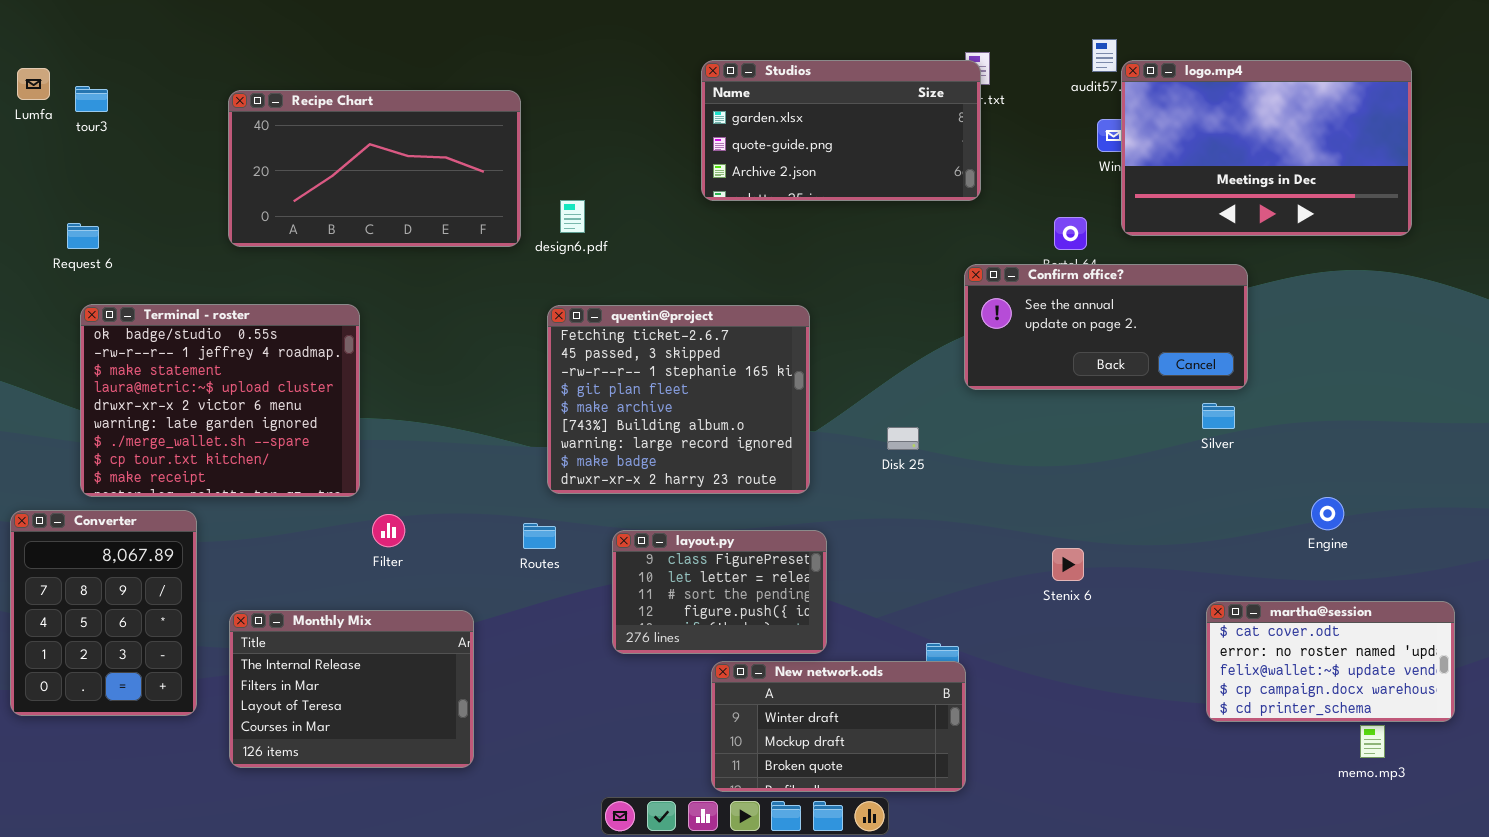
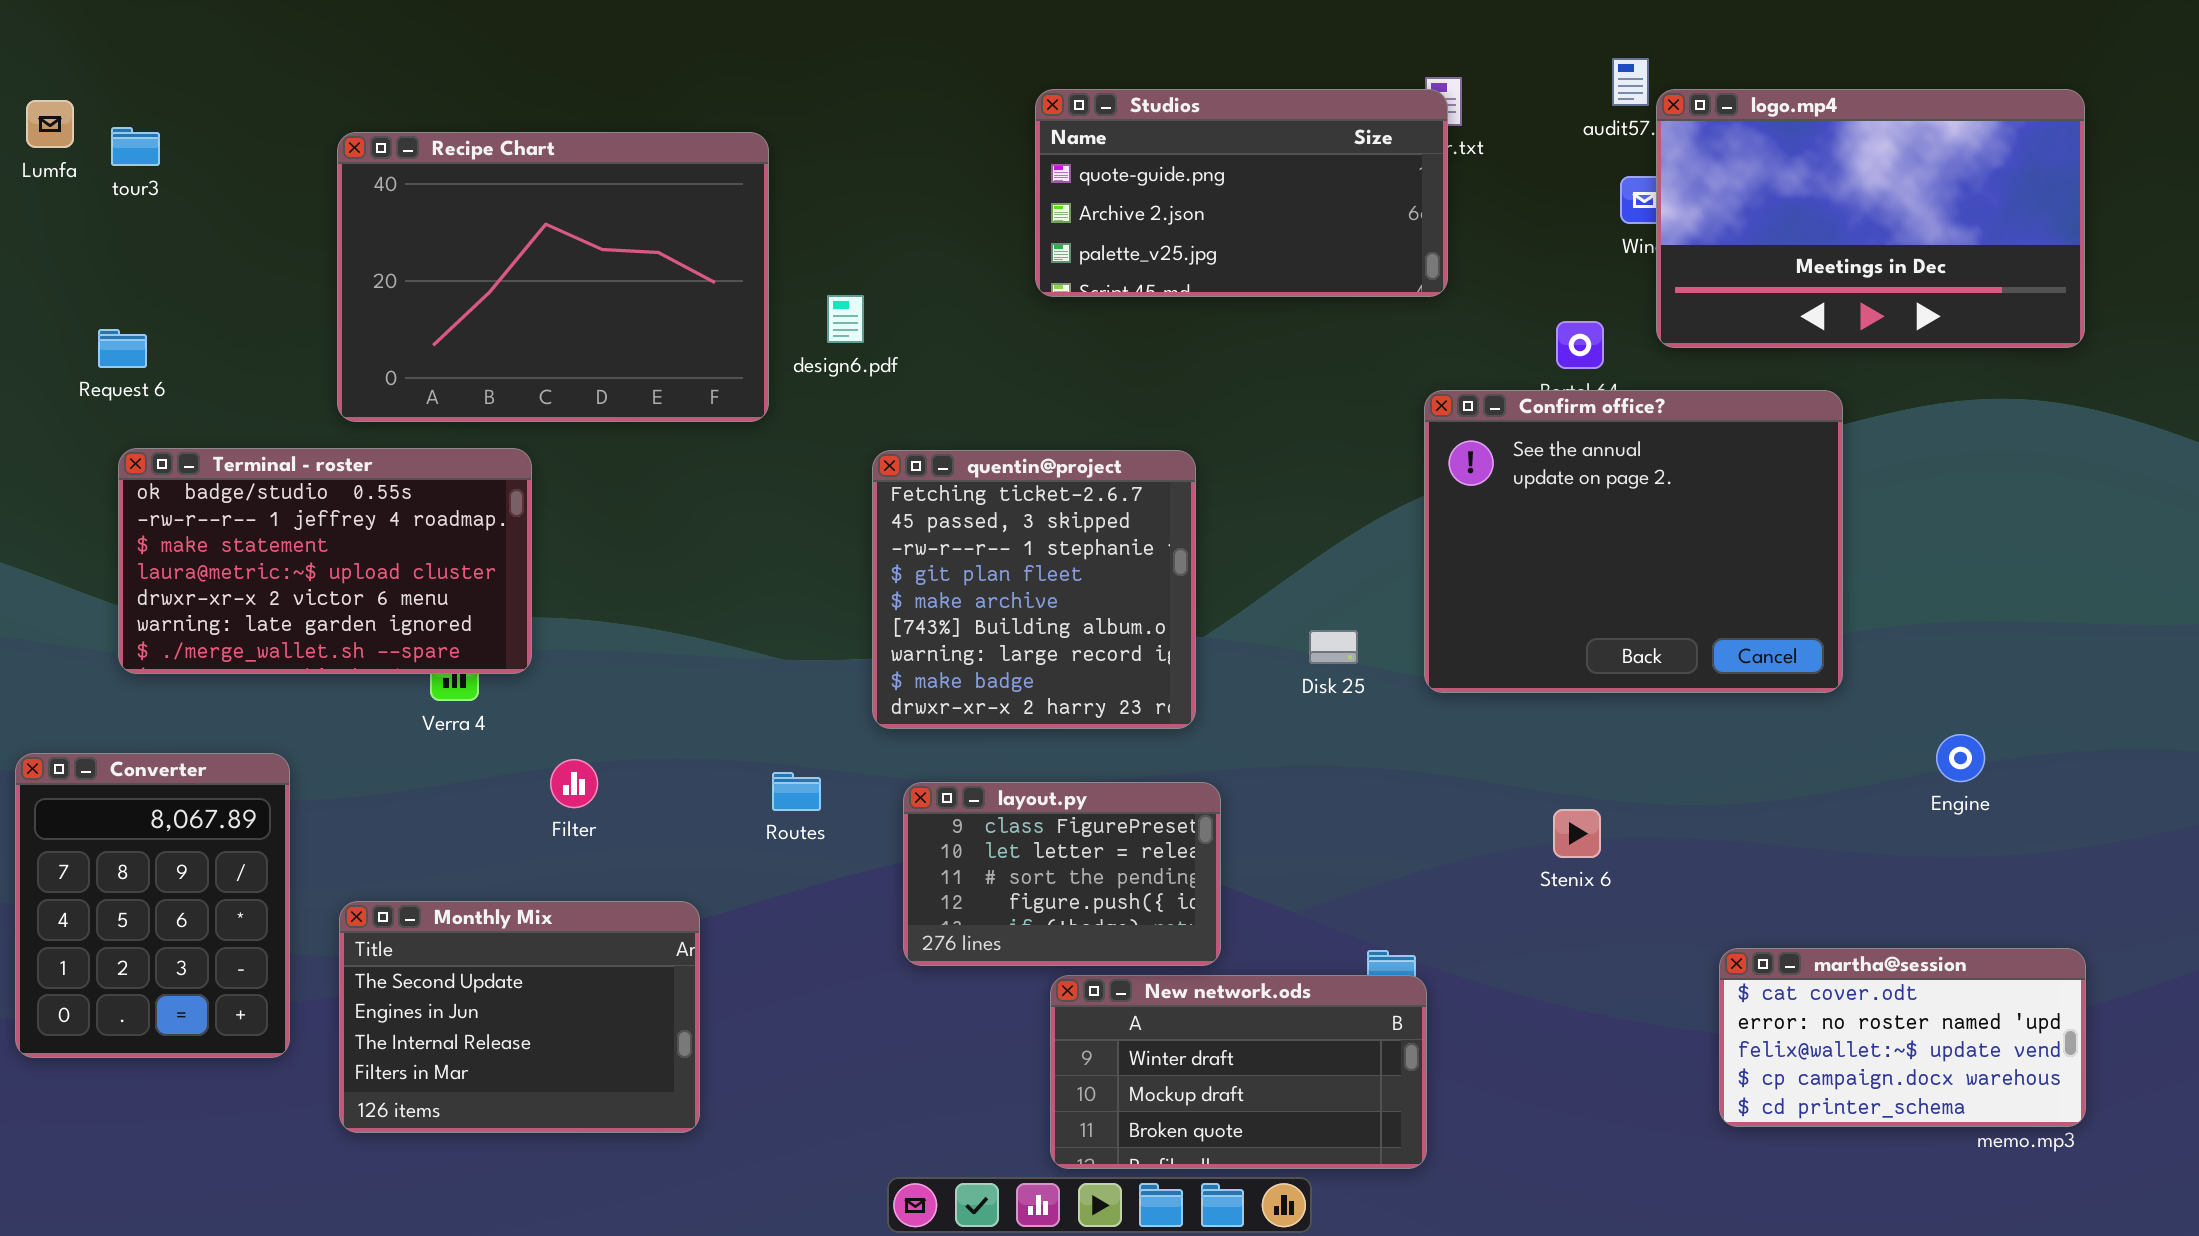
Studios: [701,60,981,201] -> [1035,89,1448,297], scrolled down 1 row
Recipe Chart: [228,90,521,247] -> [337,132,769,422], resized
Confirm office?: [964,264,1248,390] -> [1424,390,1843,693], resized
Terminal - roster: [80,304,360,497] -> [118,448,532,674], resized
quentin@project: [547,305,810,494] -> [872,450,1196,729], resized
martha@session: [1206,601,1455,722] -> [1719,948,2086,1127], moved
Monthly Mix: [229,610,474,768] -> [339,901,700,1133], scrolled up 2 rows

